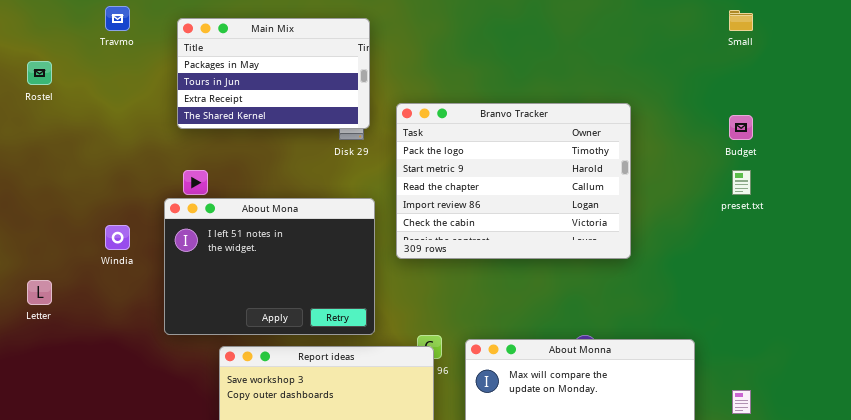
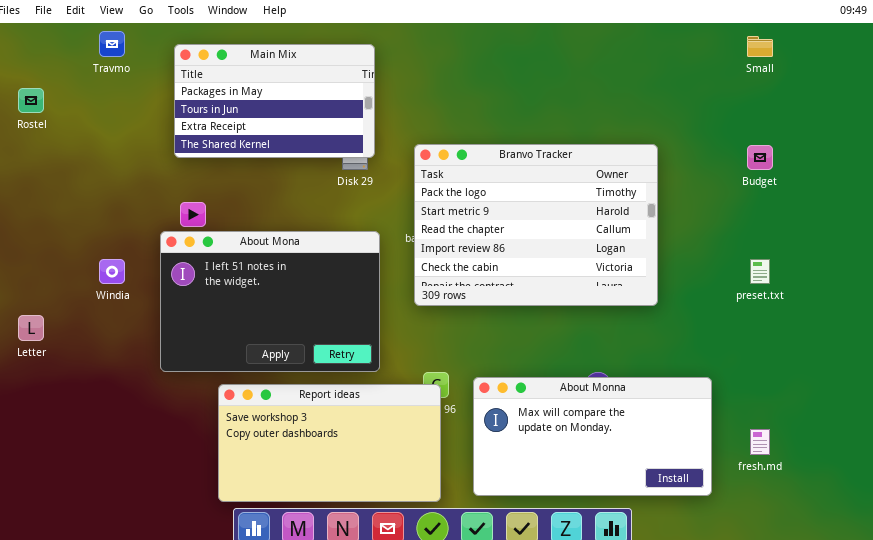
Branvo Tracker: [396,103,631,259] -> [414,144,658,306], moved
preset.txt: [732,170,751,195] -> [750,259,770,284], moved

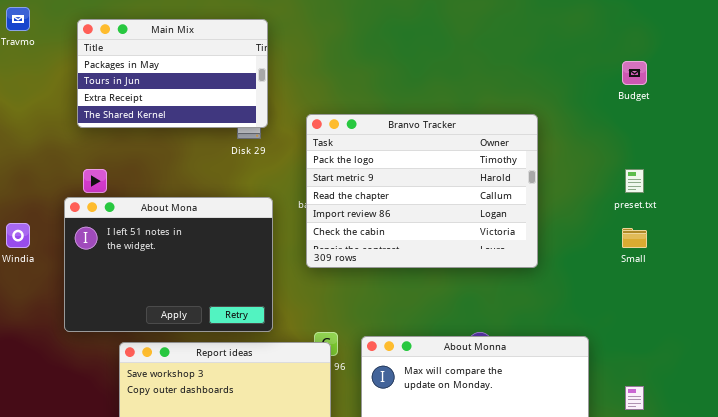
Small: [747,36,773,57] -> [622,228,647,248], moved
Budget: [747,145,773,170] -> [622,61,647,85], moved
preset.txt: [750,259,770,284] -> [625,169,644,193], moved

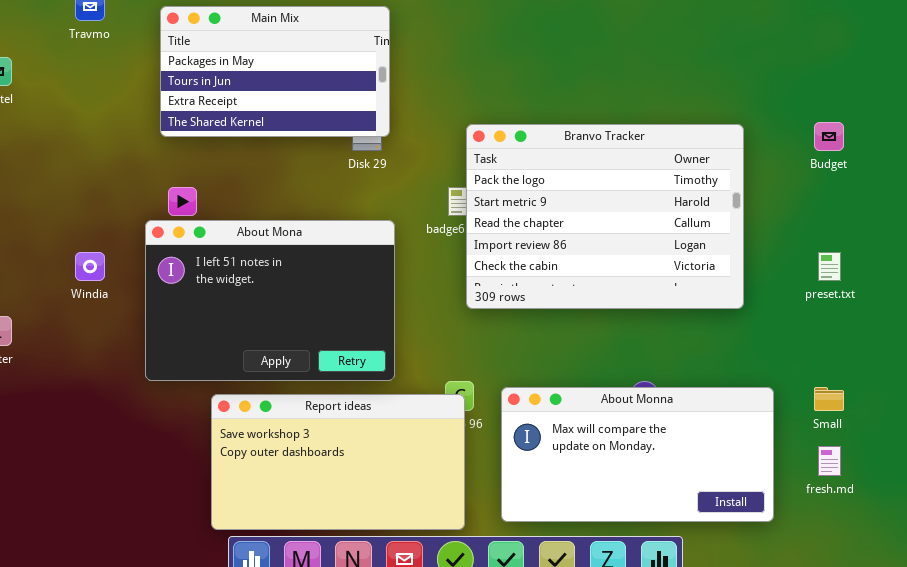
Budget: [622,61,647,85] -> [814,122,844,151], moved
Branvo Tracker: [306,114,538,268] -> [466,124,744,309], moved
preset.txt: [625,169,644,193] -> [818,252,841,281], moved
Small: [622,228,647,248] -> [814,387,844,411], moved

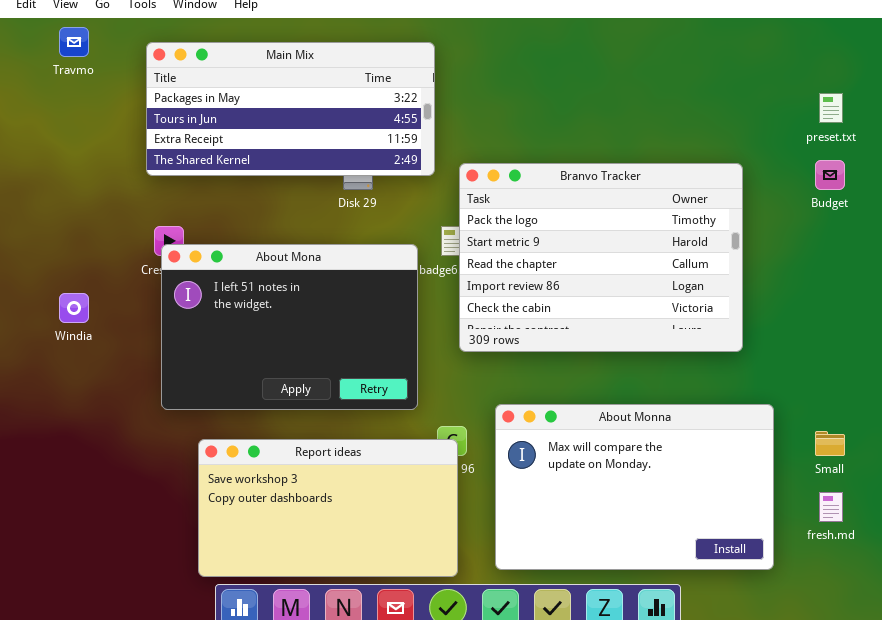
Main Mix: [160,6,390,137] -> [146,42,435,176], resized
About Mona: [145,220,395,381] -> [161,244,418,410], moved
preset.txt: [818,252,841,281] -> [819,93,843,123], moved
About Monna: [501,387,774,522] -> [495,404,774,570], resized

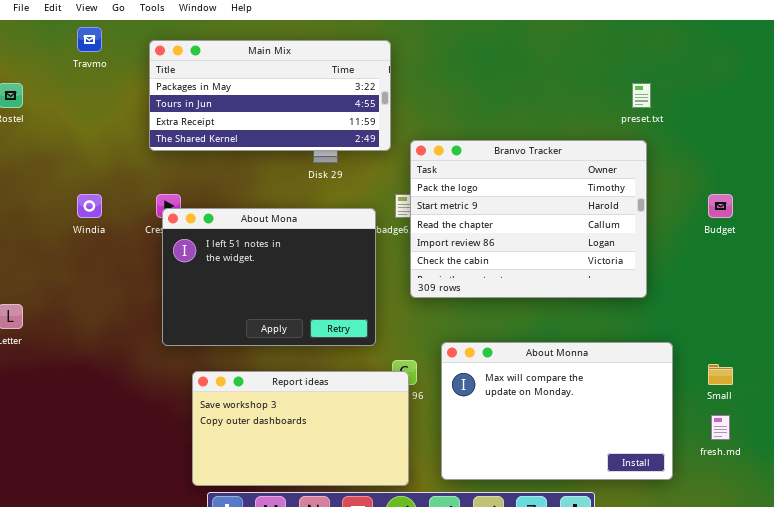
preset.txt: [819,93,843,123] -> [632,83,651,108], moved
Budget: [815,160,845,190] -> [708,194,733,218], moved
Windia: [59,293,89,323] -> [77,194,102,218], moved

